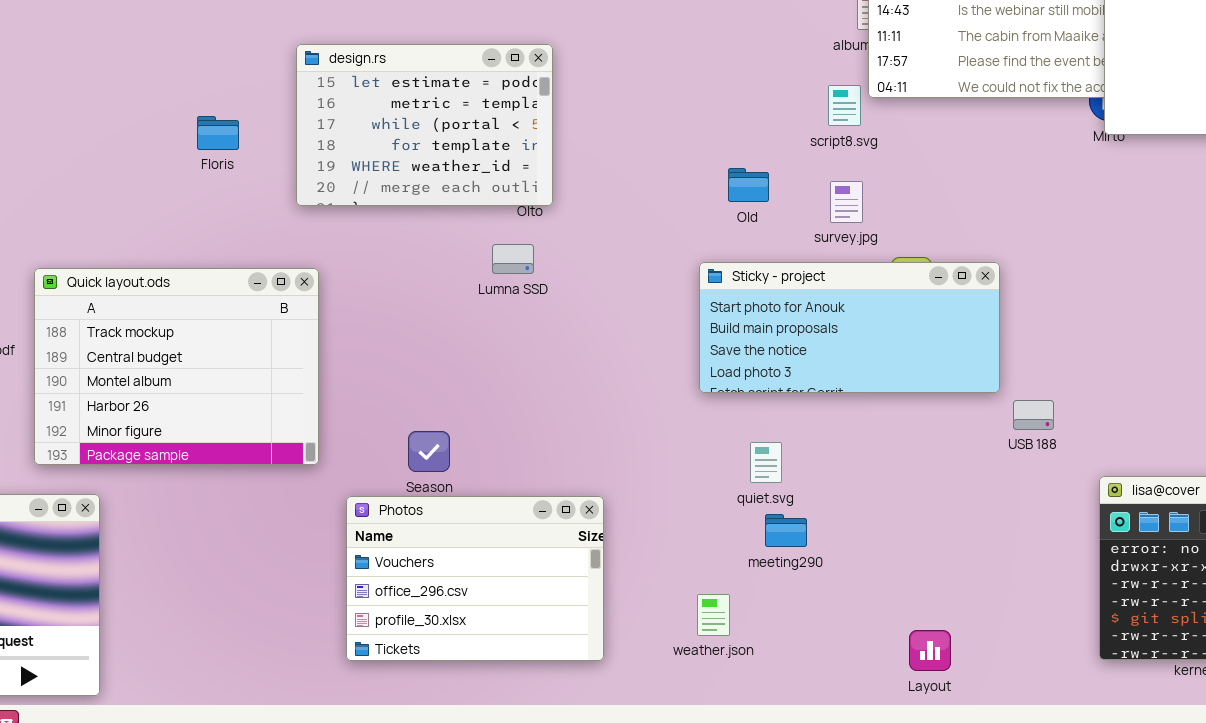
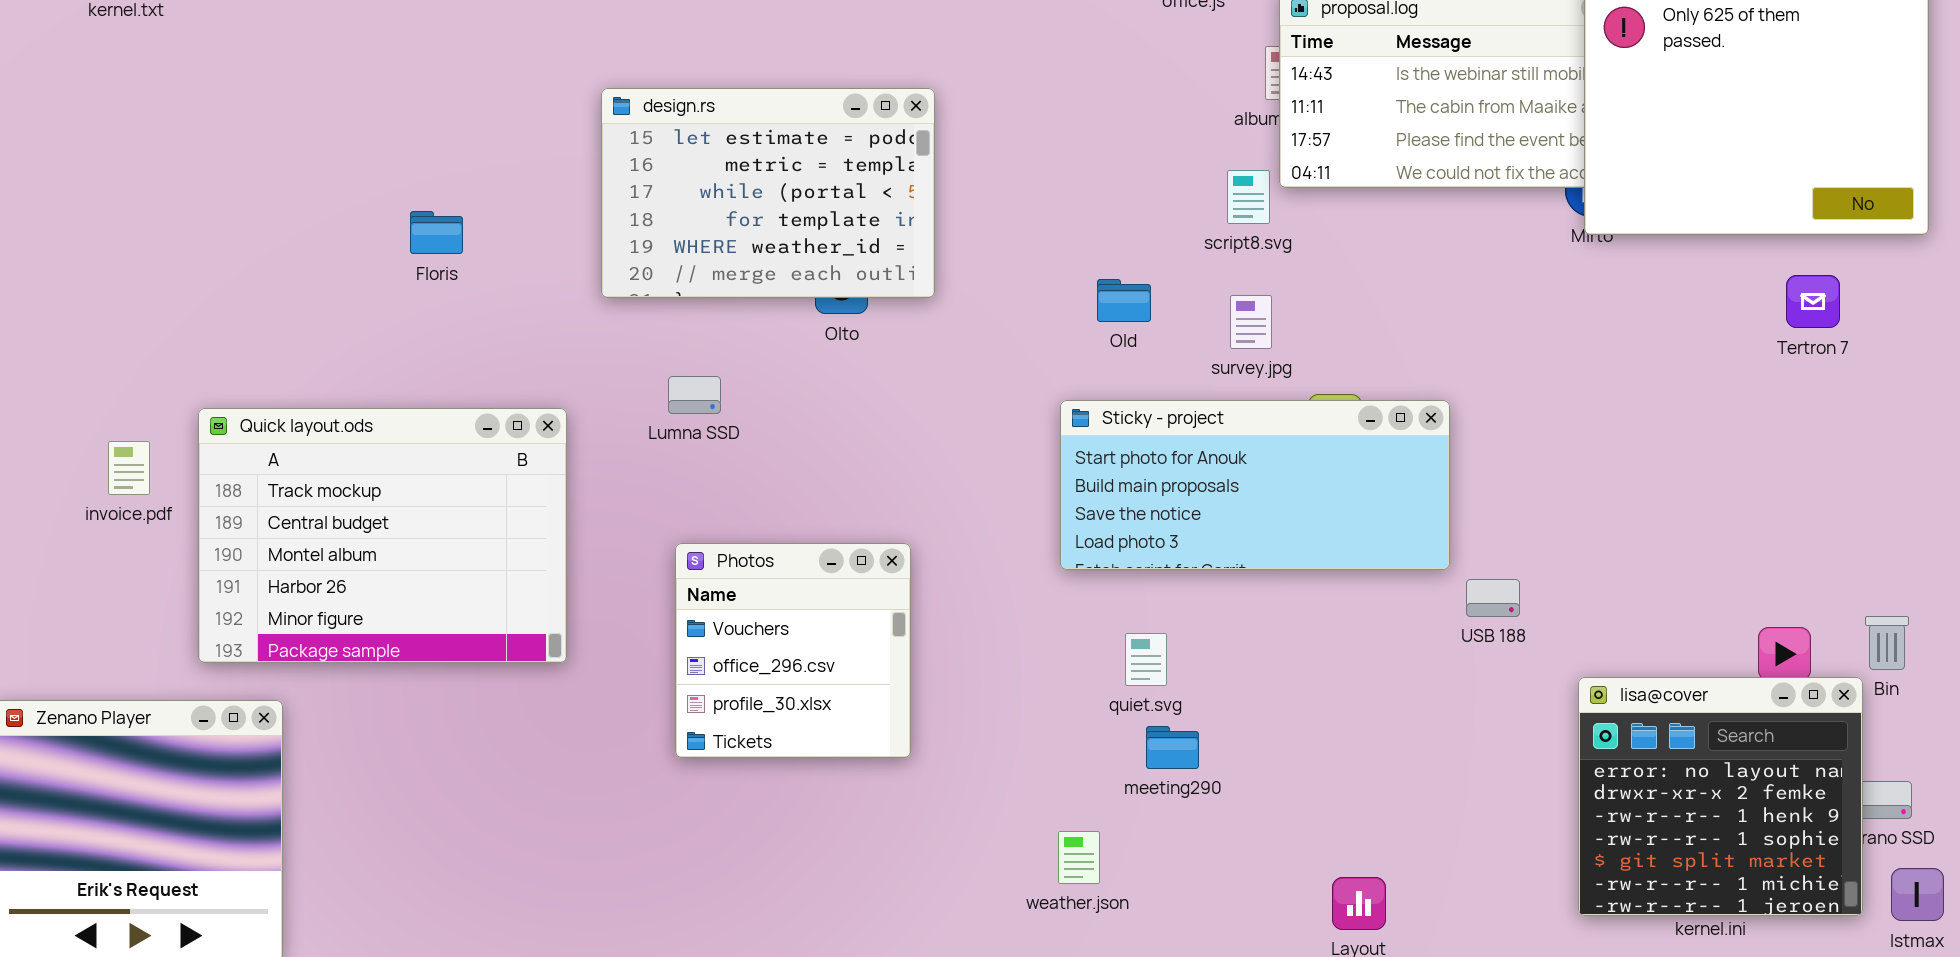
design.rs: [296,44,553,206] -> [601,88,935,298], moved
Lumna SSD: [492,244,534,274] -> [668,376,721,414], moved
Photos: [346,496,604,661] -> [675,543,911,758], moved, resized

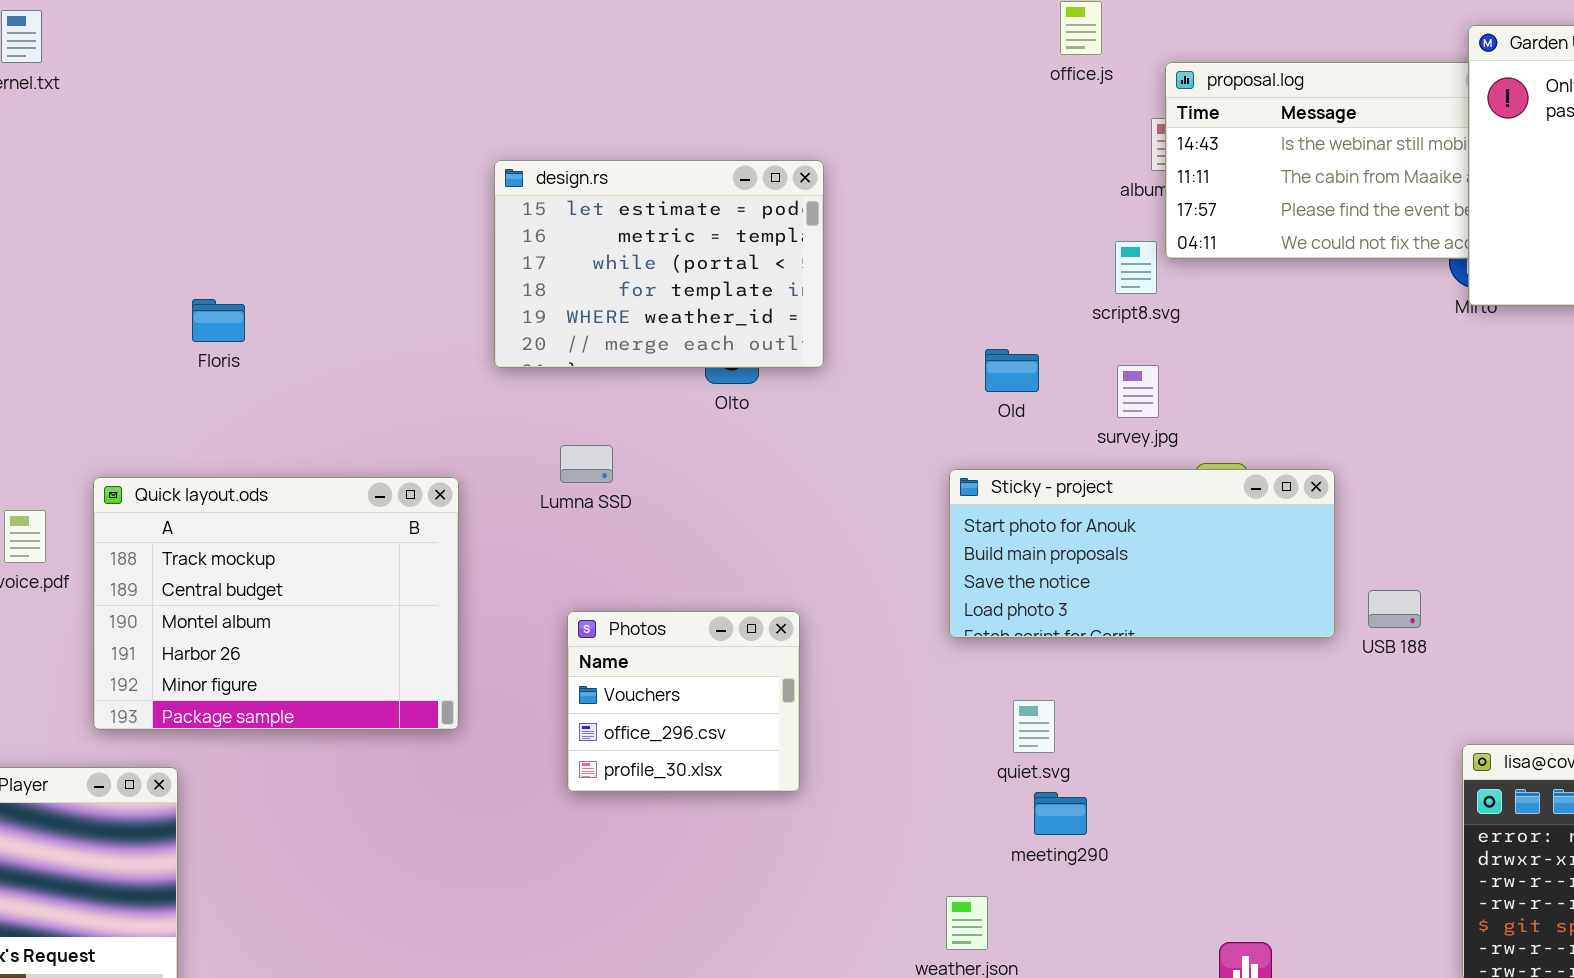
Floris: [410,211,463,254] -> [192,299,245,342], moved
Photos: [675,543,911,758] -> [567,611,800,792], resized
USB 188: [1466,579,1520,617] -> [1368,590,1421,628], moved

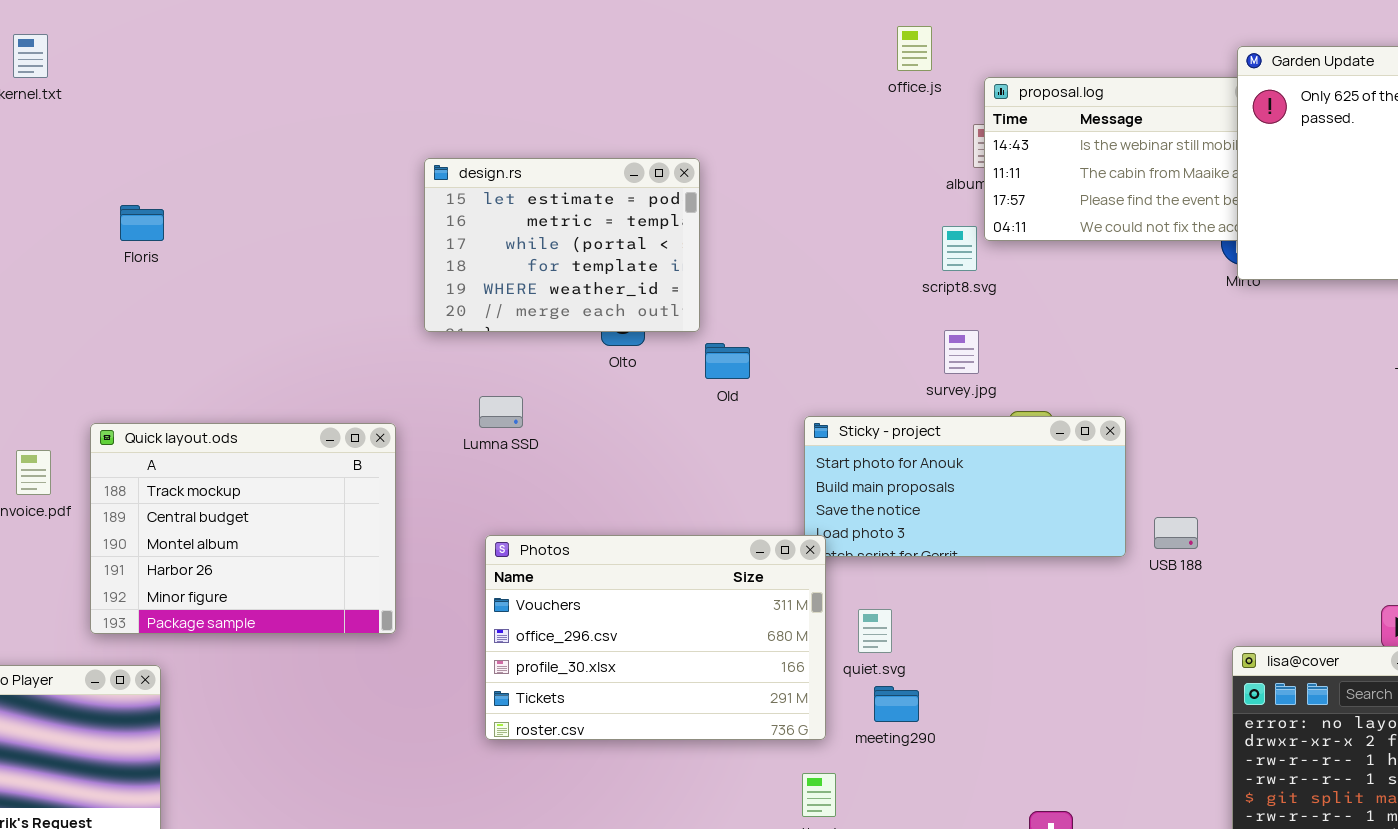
Floris: [192,299,245,342] -> [120,205,164,241], moved
Old: [985,349,1039,392] -> [705,343,750,379], moved
Photos: [567,611,800,792] -> [485,535,826,740], resized

